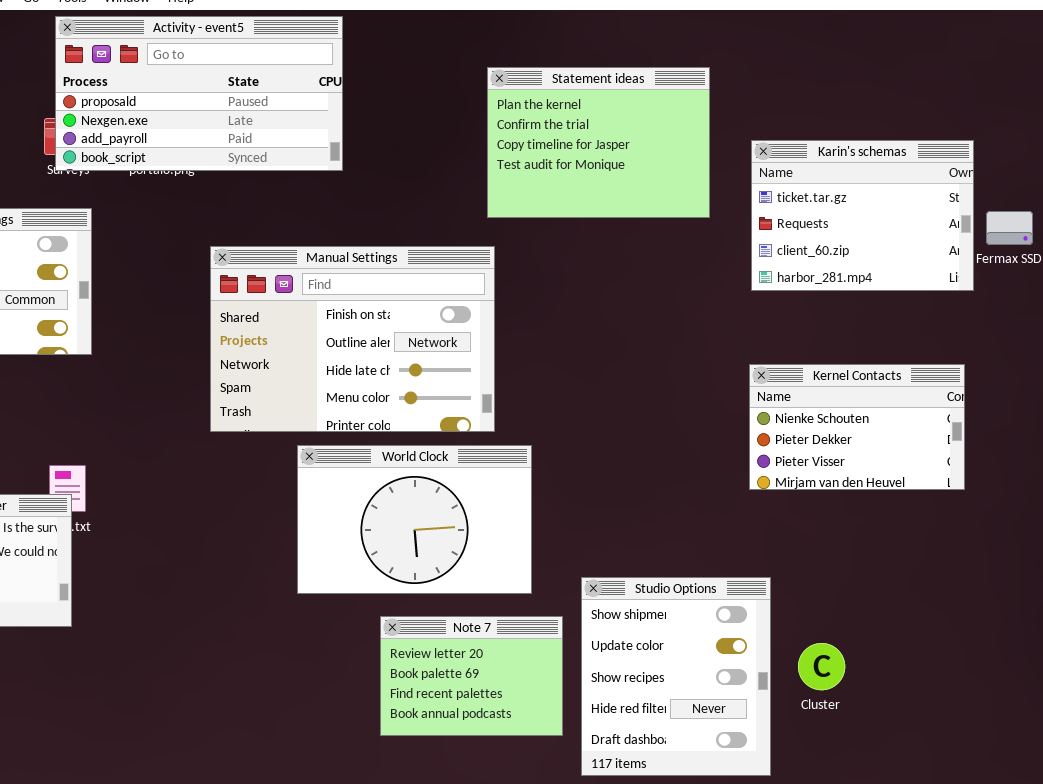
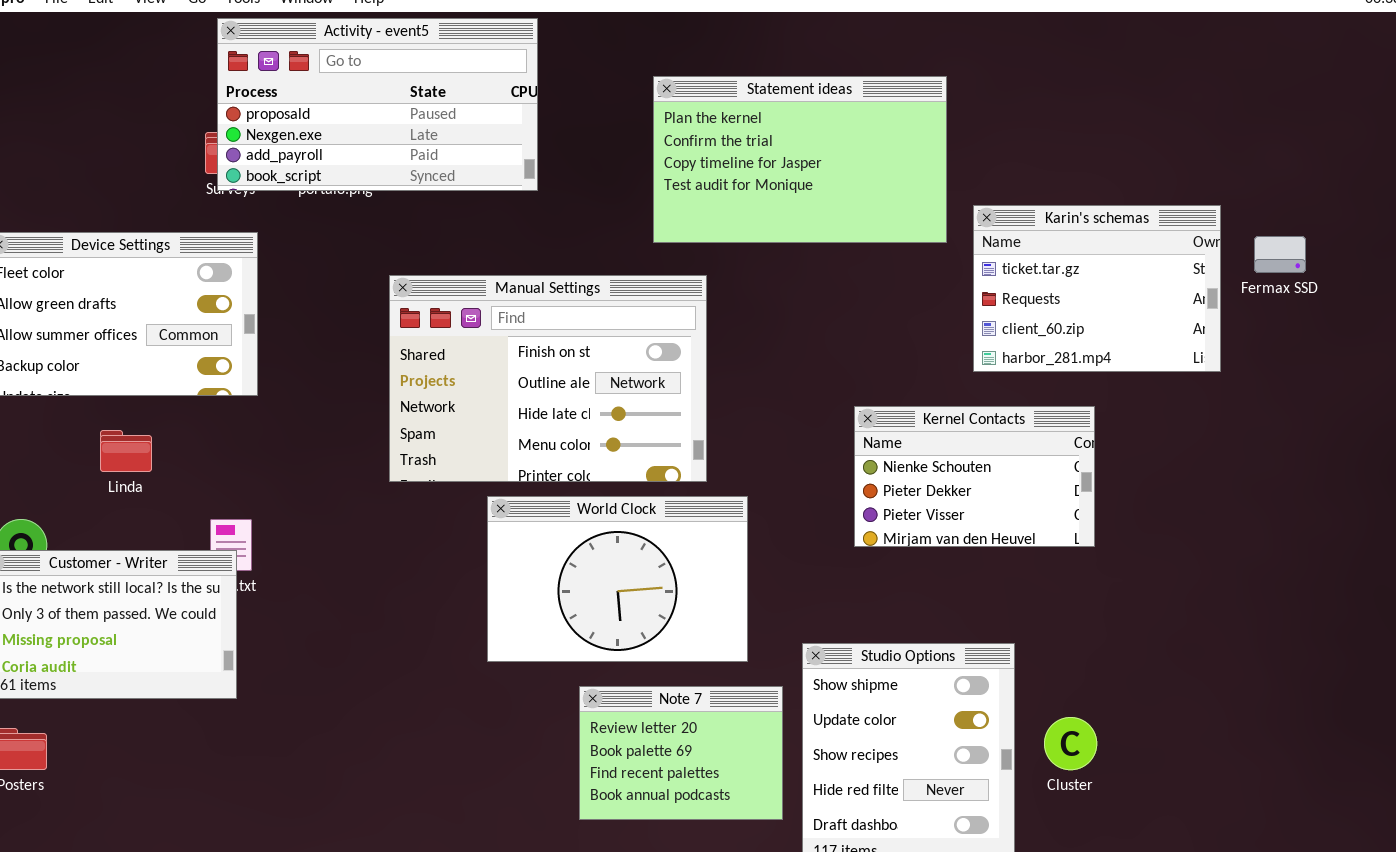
Statement ideas: [487,67,710,218] -> [653,76,947,243], resized
Karin's schemas: [751,140,974,291] -> [973,205,1221,372], moved
Kernel Contacts: [749,364,965,490] -> [854,406,1095,547], moved

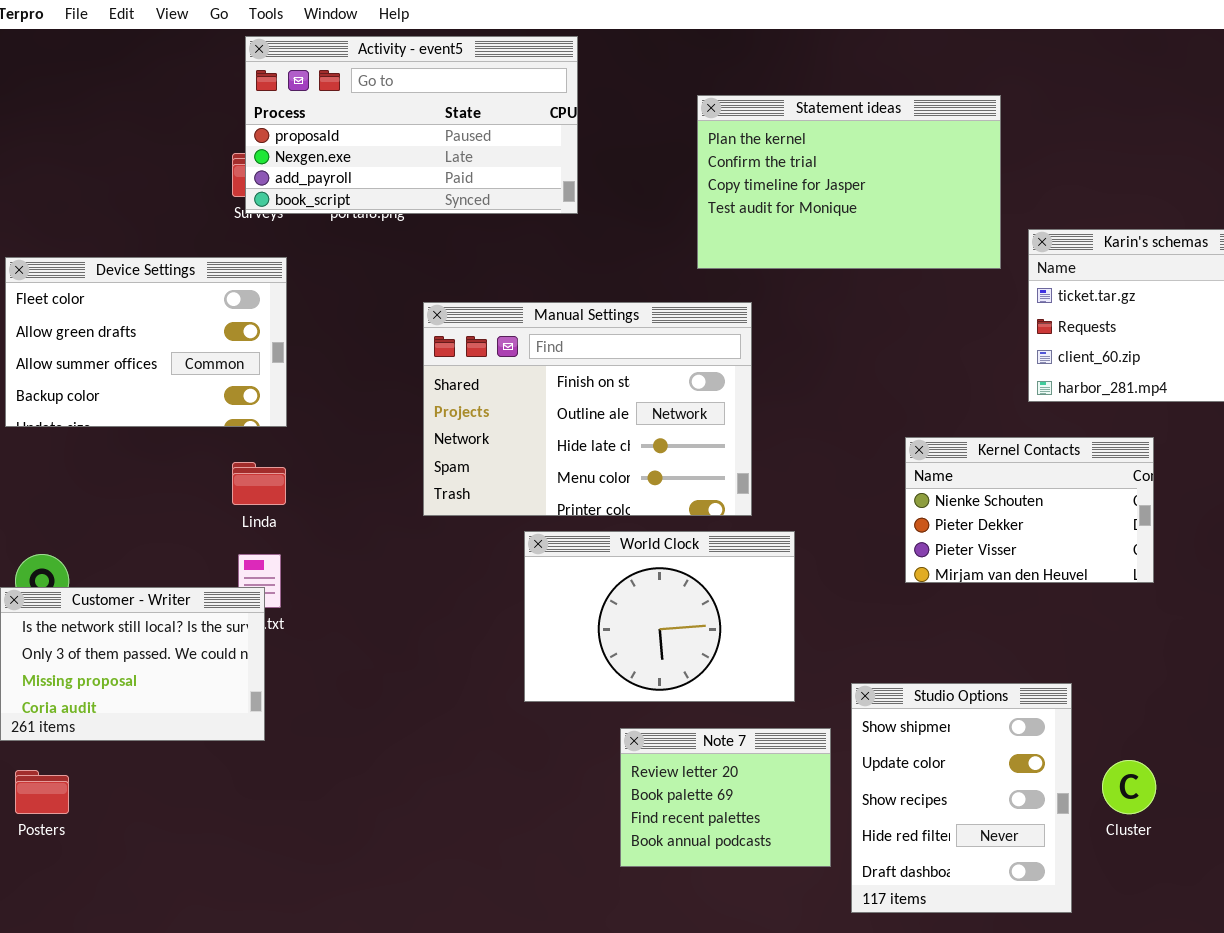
Linda: [100,430,152,472] -> [232,462,286,505], moved

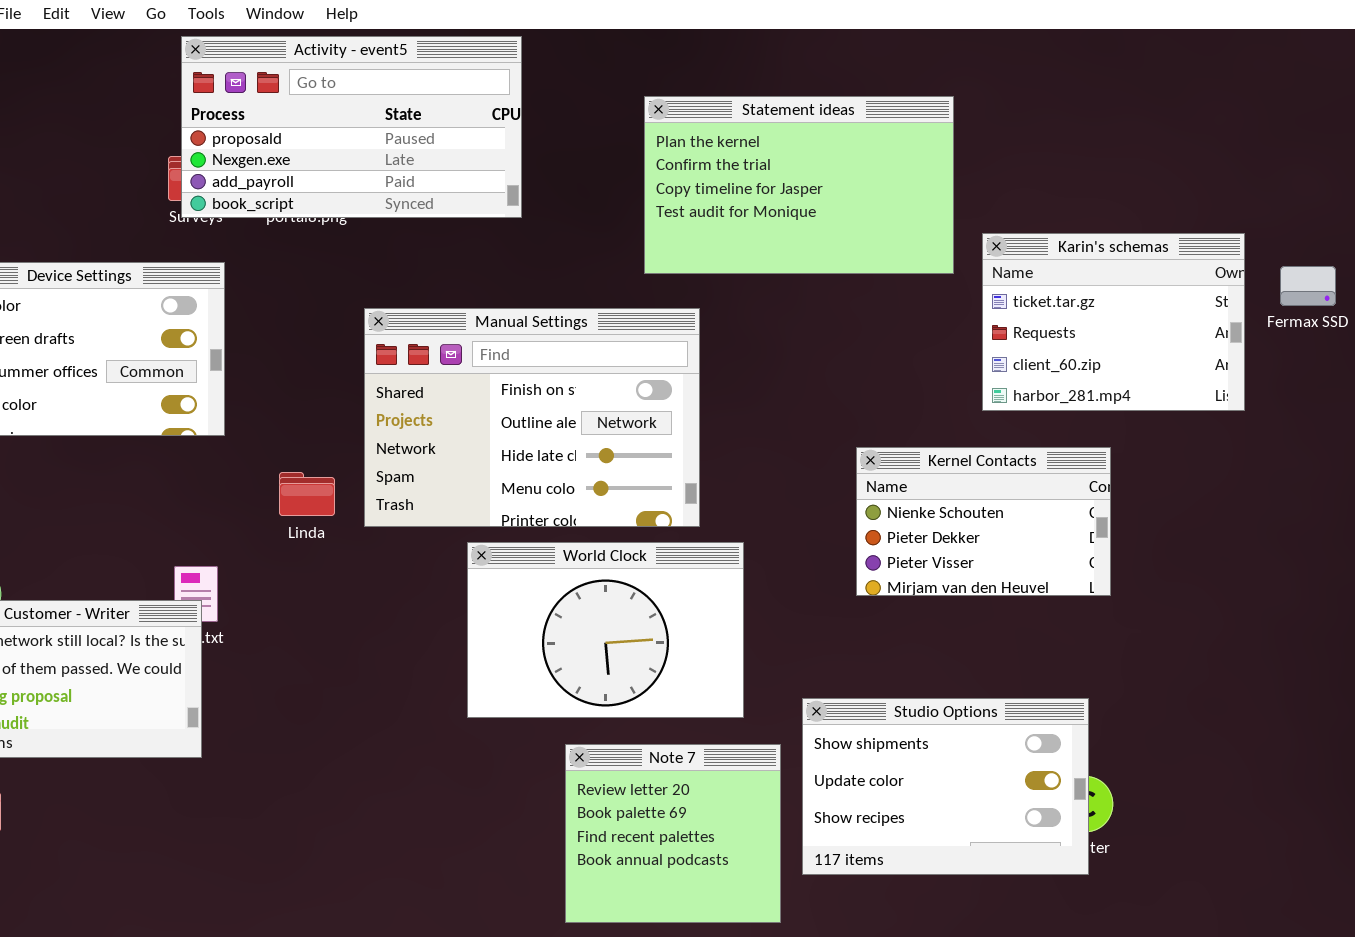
Linda: [232,462,286,505] -> [279,472,335,516], moved
Studio Options: [851,683,1072,913] -> [802,698,1089,875], resized
Note 7: [620,728,831,867] -> [565,744,781,923], resized

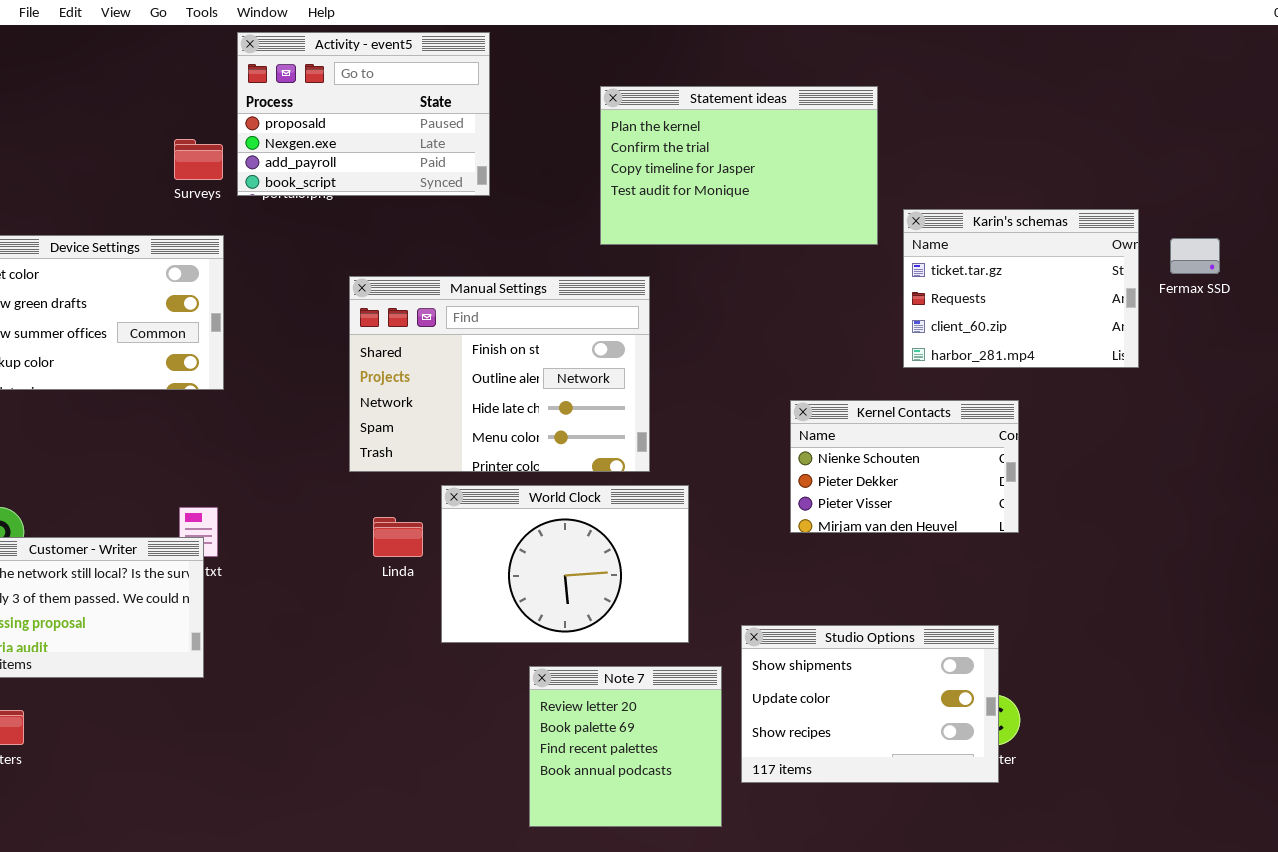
Activity - event5: [181,36,522,218] -> [237,32,490,196], resized
Linda: [279,472,335,516] -> [373,517,423,557], moved

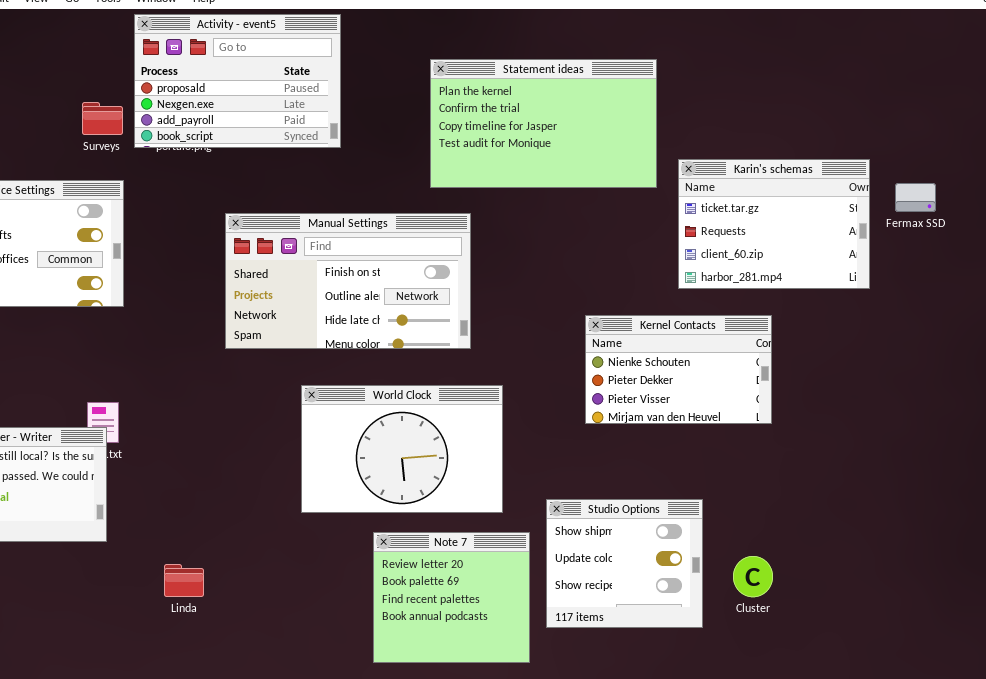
Manual Settings: [349,276,650,472] -> [225,213,471,349], resized
Linda: [373,517,423,557] -> [164,564,204,597], moved
Studio Options: [741,625,999,783] -> [546,499,703,628], resized

